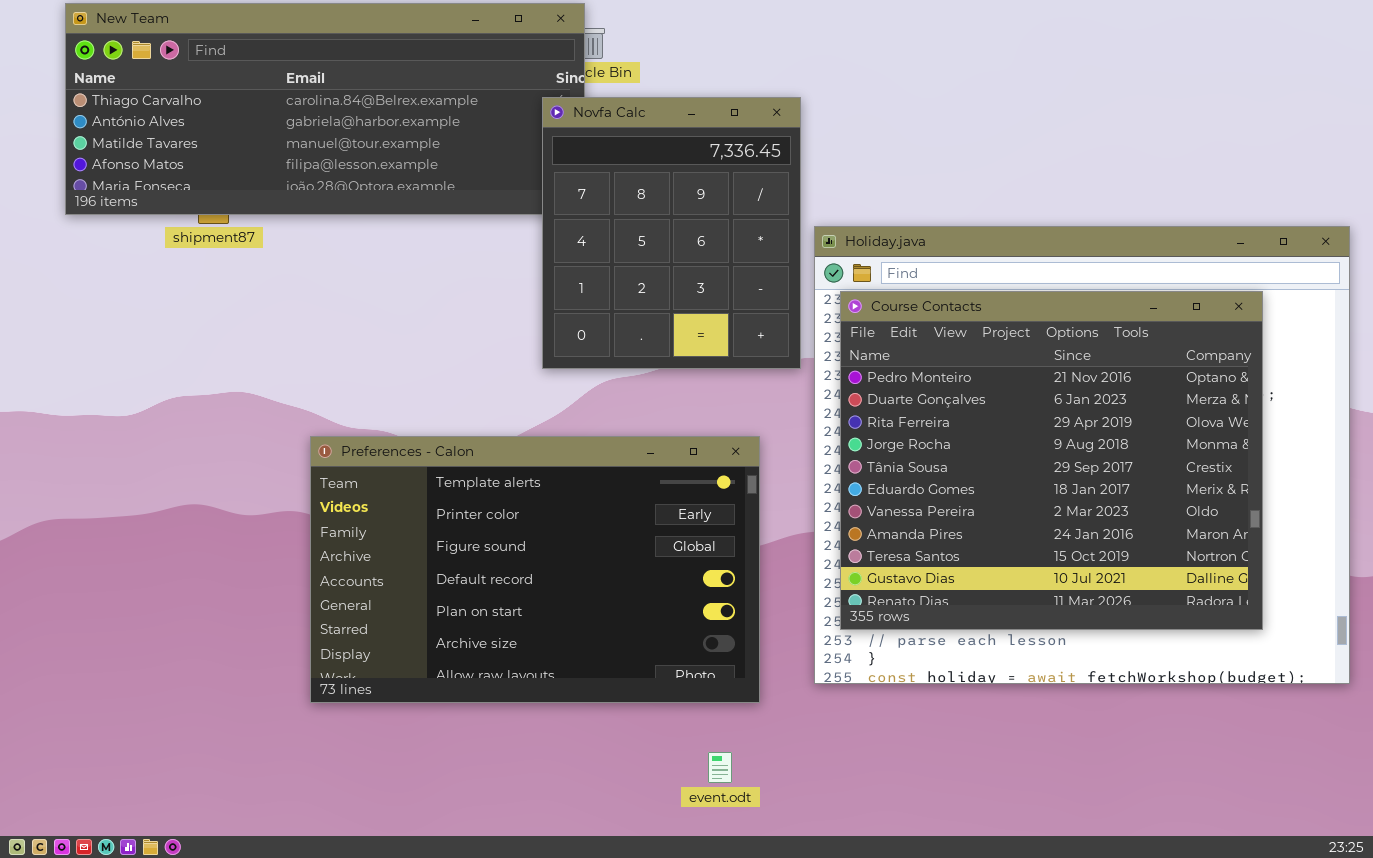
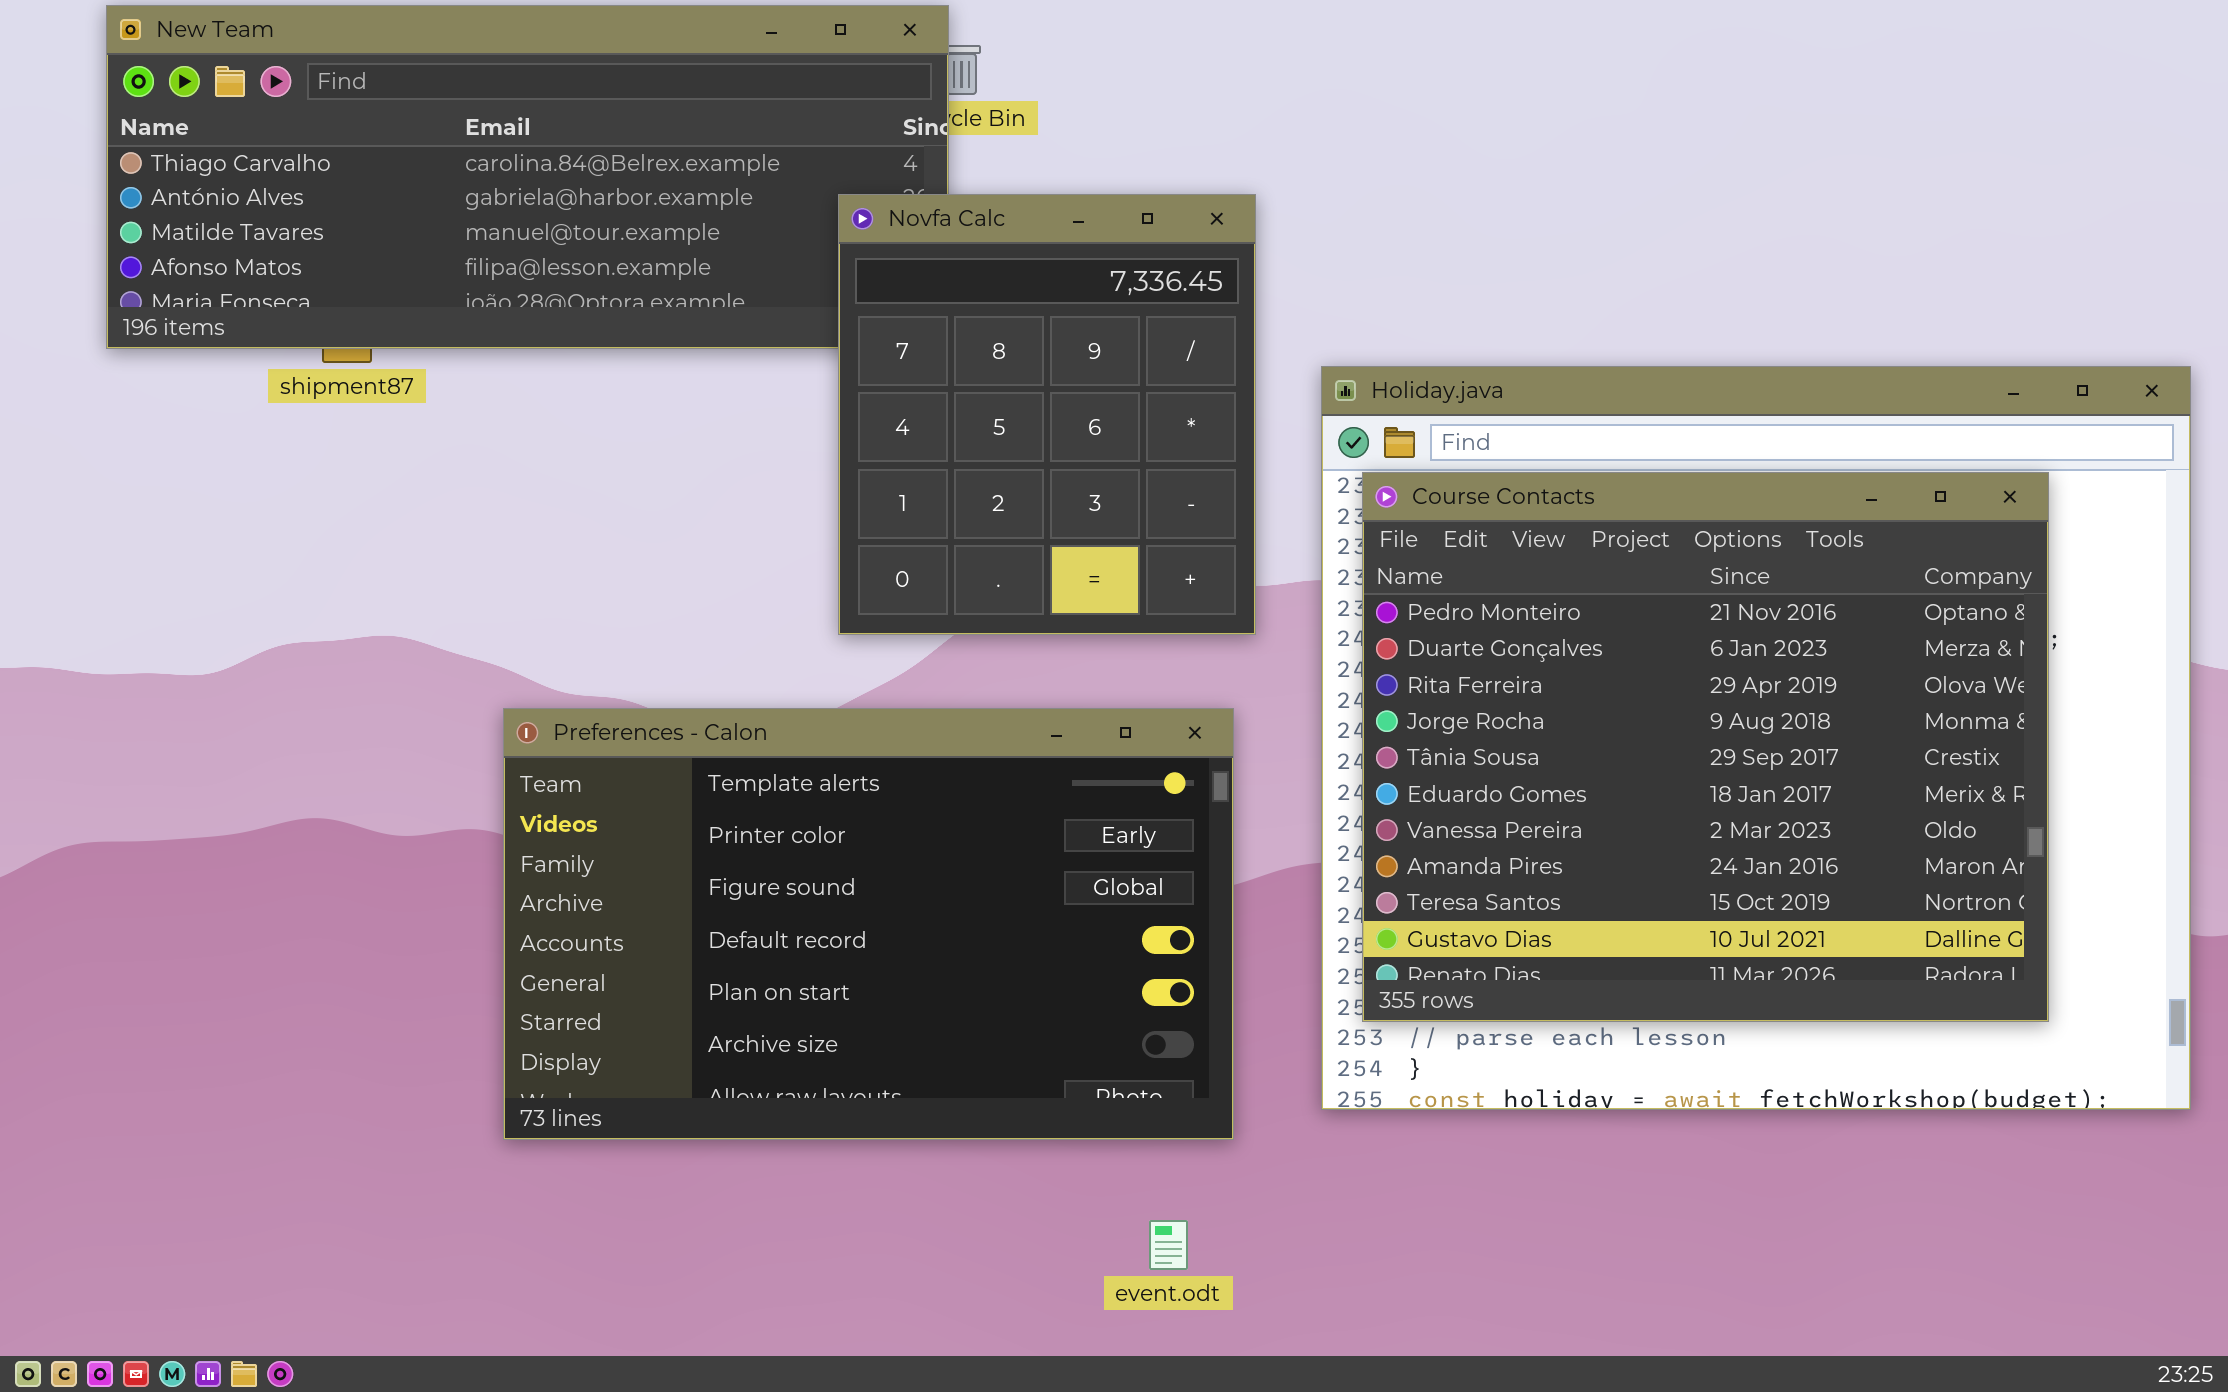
Novfa Calc: [542,97,801,369] -> [838,194,1256,635], moved

